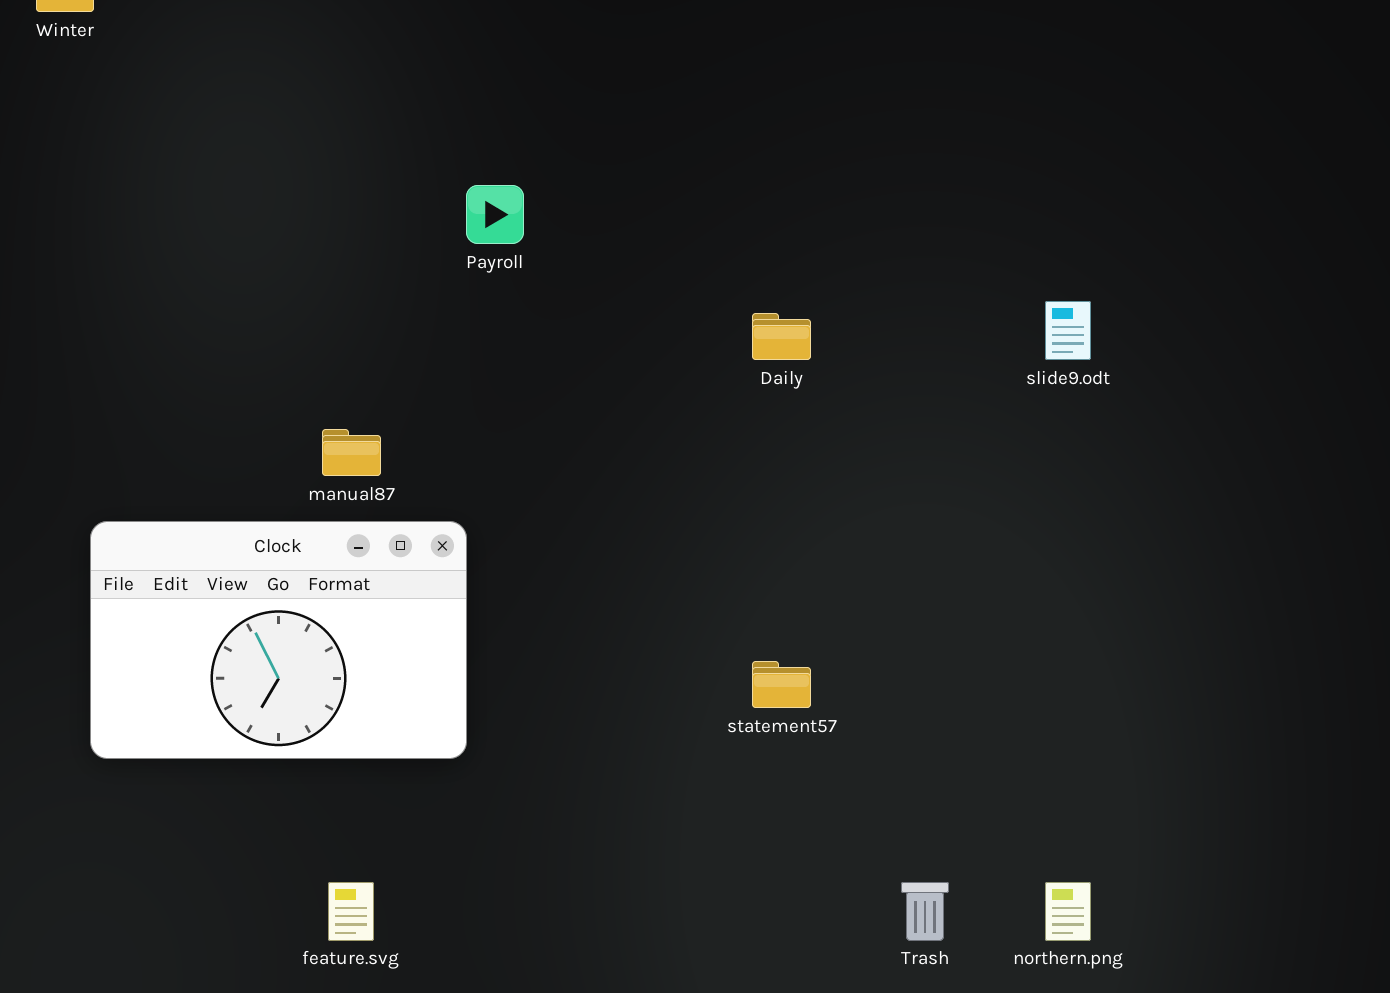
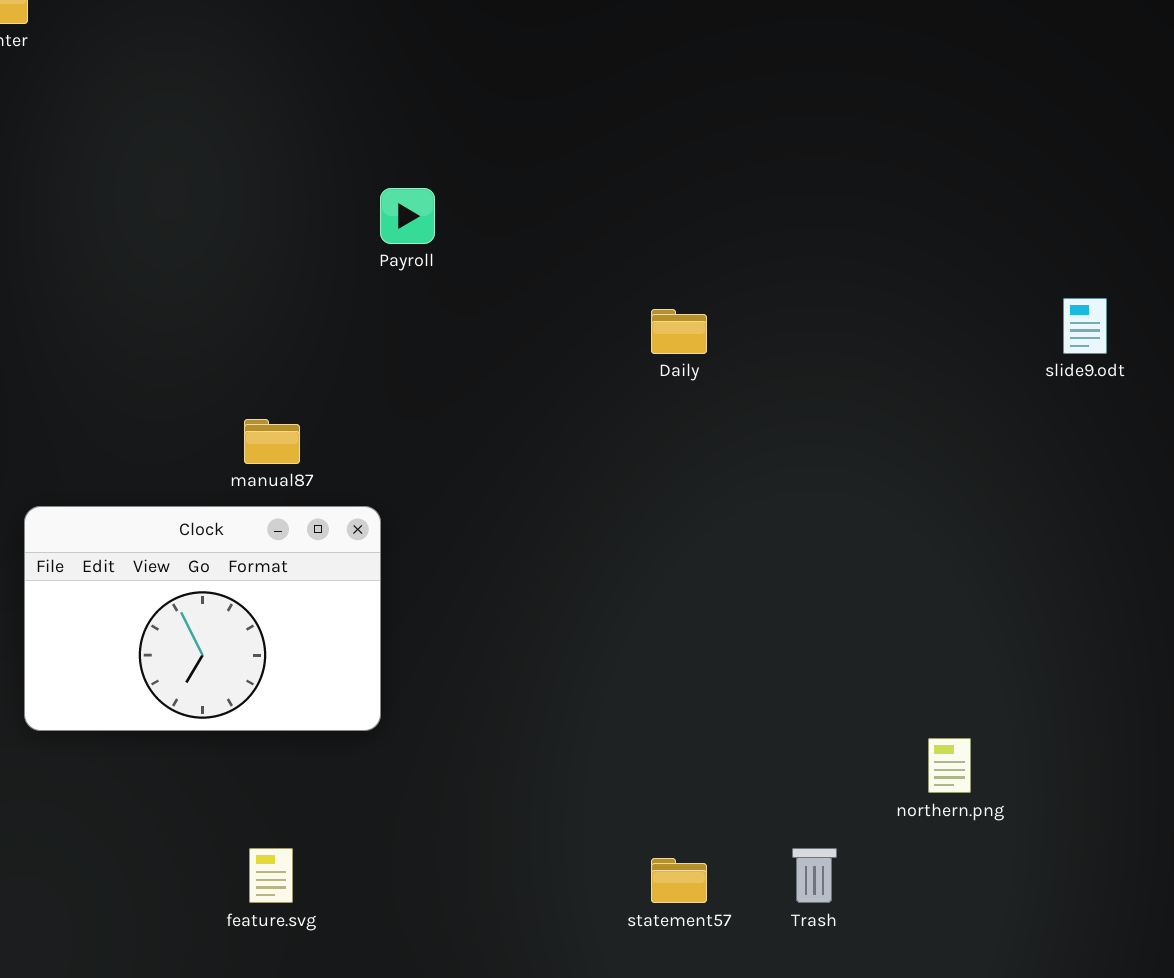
slide9.odt: [1045,301,1091,360] -> [1063,298,1107,354], moved
statement57: [752,661,811,708] -> [651,858,707,903], moved
northern.png: [1045,882,1091,941] -> [928,738,971,793], moved

